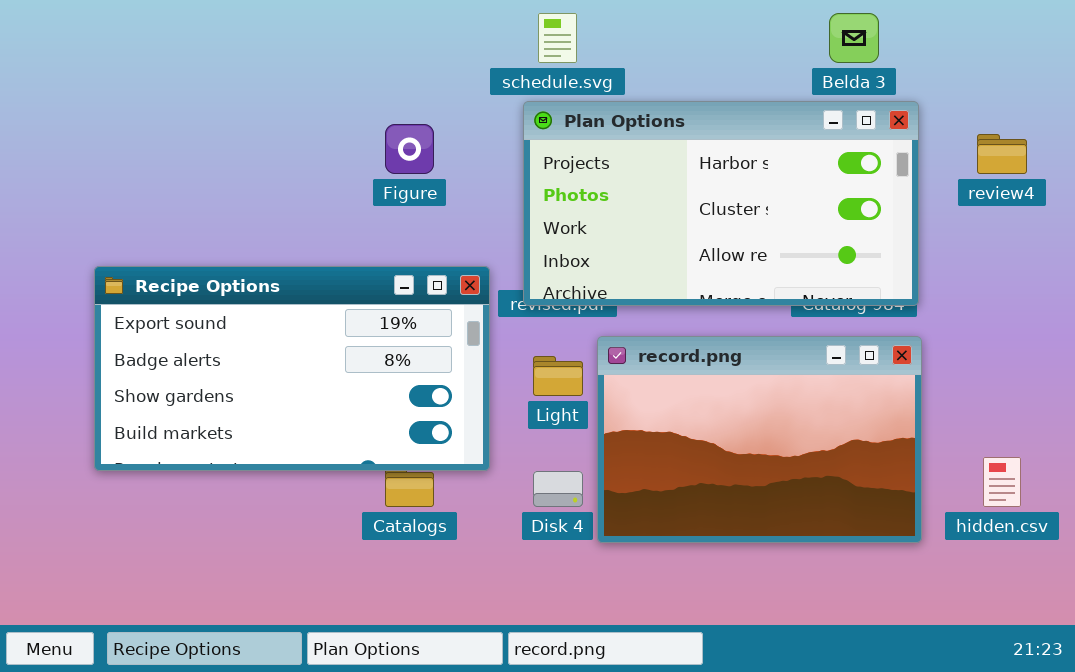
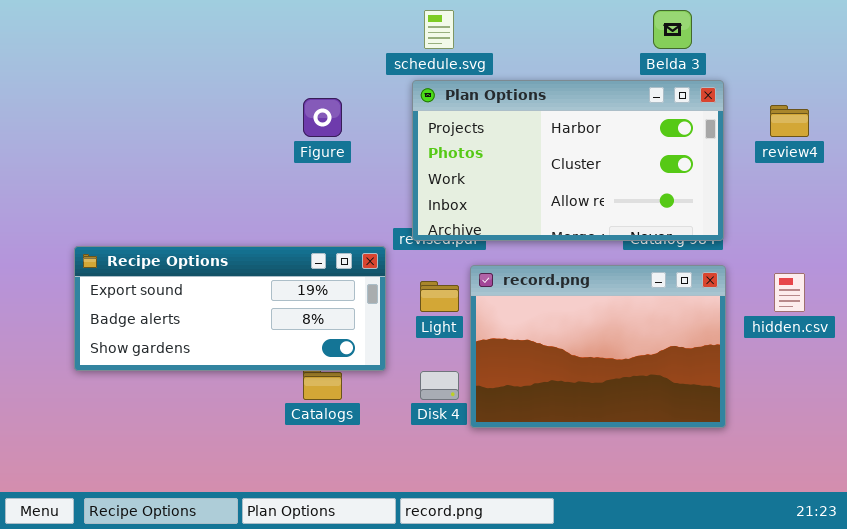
Recipe Options: [94,266,490,471] -> [74,246,386,371], resized
hidden.csv: [983,457,1021,507] -> [774,273,805,312], moved

